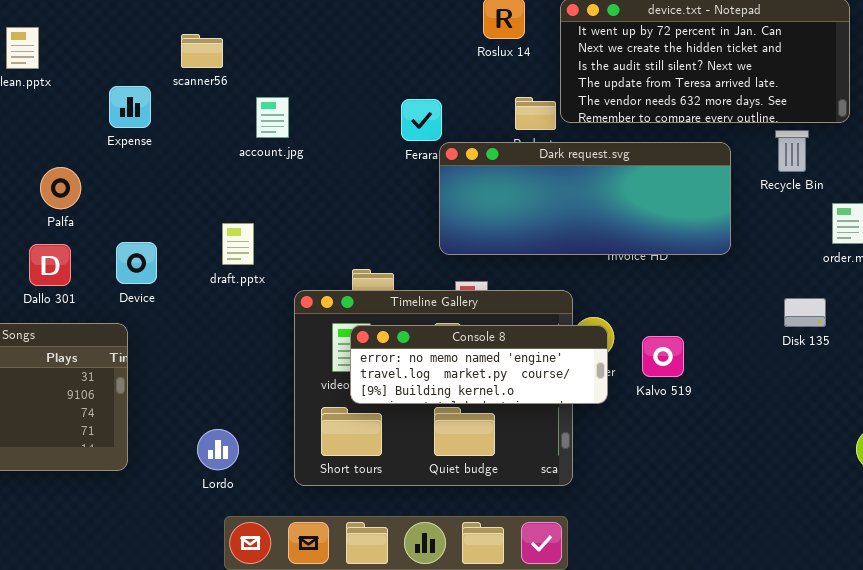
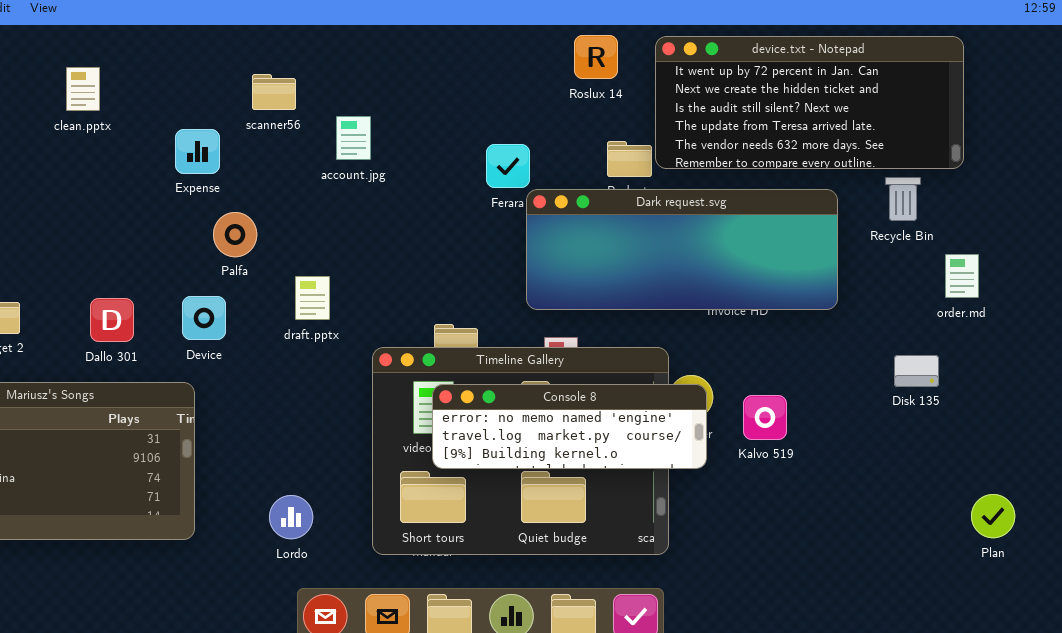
account.jpg: [256,97,289,138] -> [336,116,371,160], moved
Palfa: [40,167,81,209] -> [213,212,257,257], moved

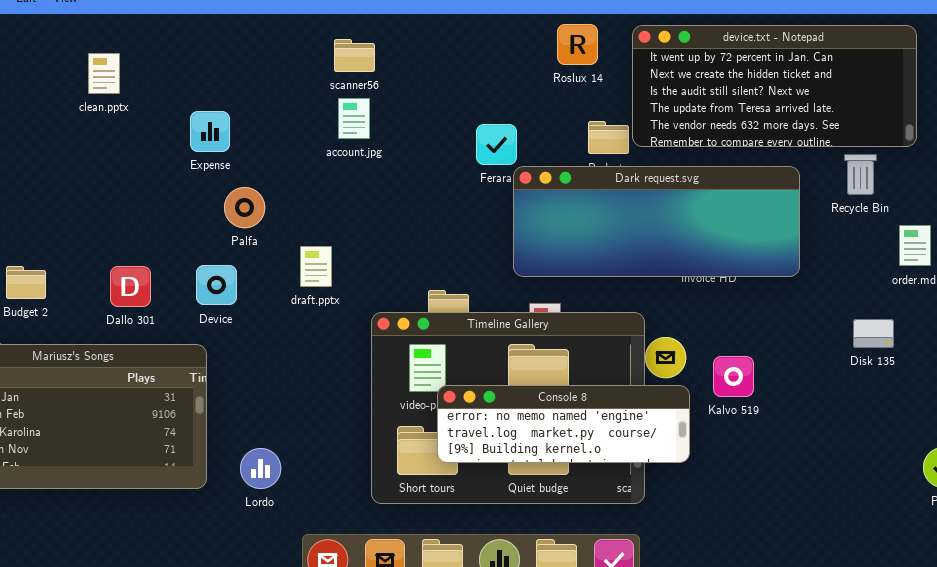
scanner56: [252,74,296,110] -> [334,39,375,72], moved
Console 8: [432,384,707,469] -> [437,385,690,463], moved
Lordo: [269,495,313,539] -> [240,448,281,489], moved

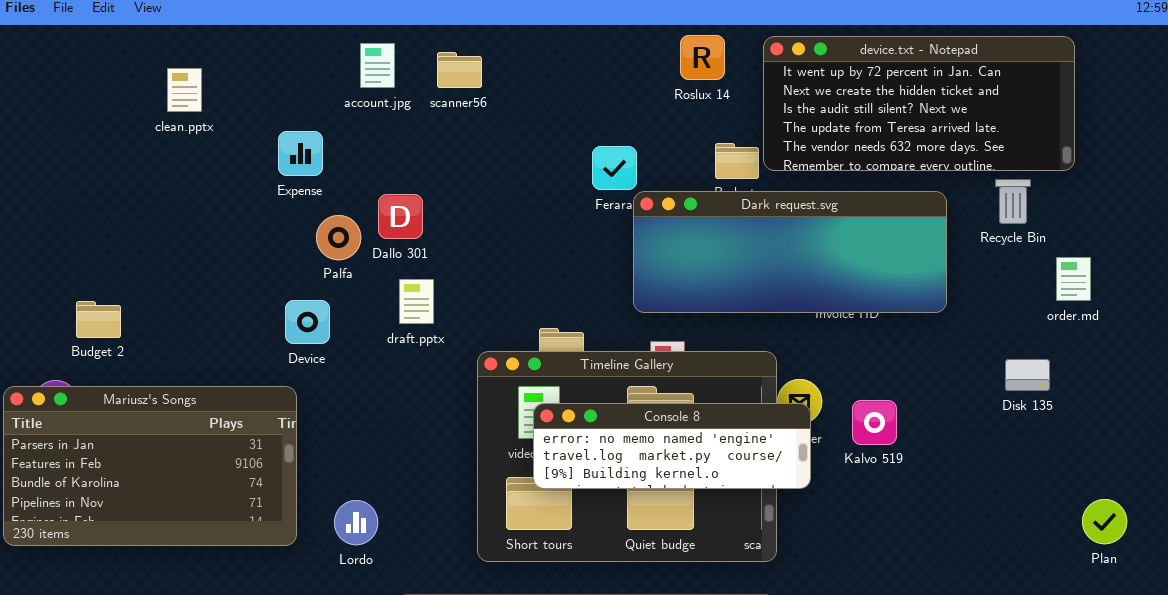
account.jpg: [338,98,370,139] -> [360,43,395,88], moved
Dallo 301: [110,266,151,307] -> [378,194,423,239], moved
Console 8: [437,385,690,463] -> [533,403,811,489], moved

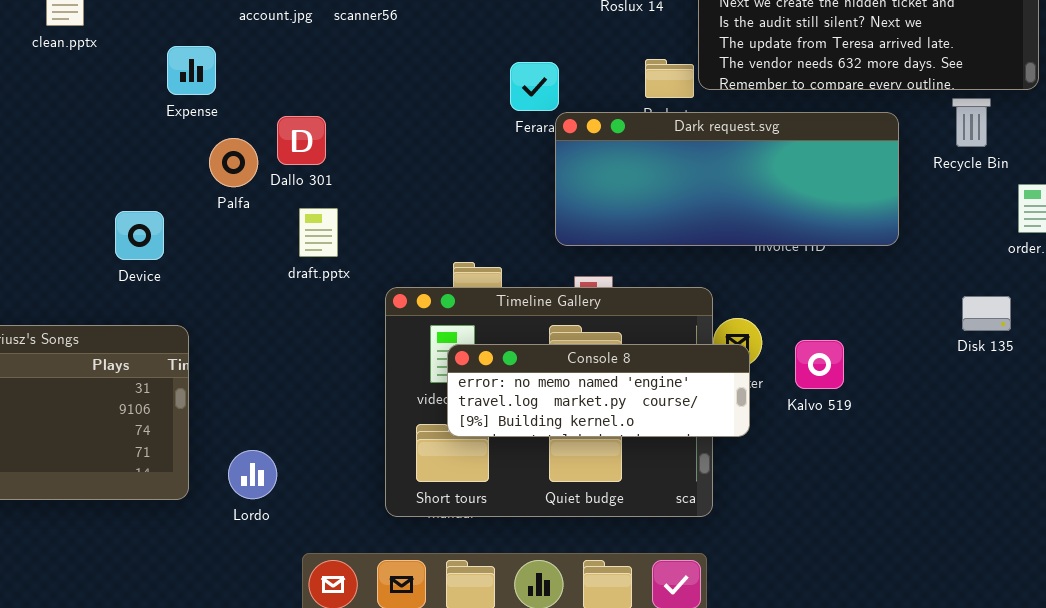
Device: [285,300,330,344] -> [115,211,164,260], moved

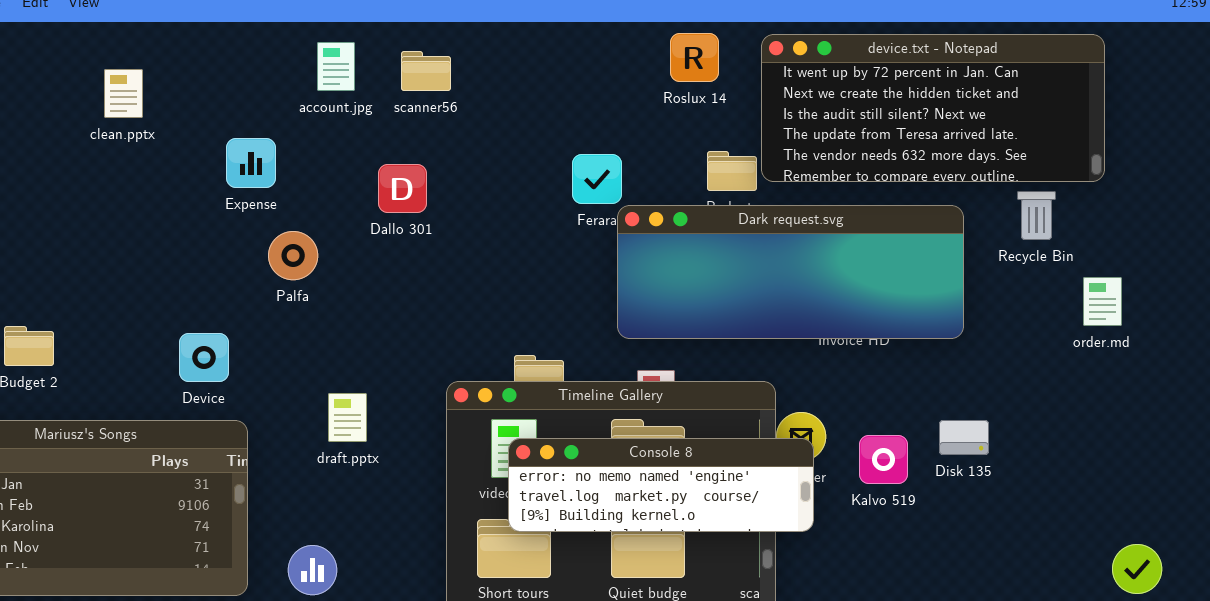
Dallo 301: [277,116,326,165] -> [378,164,427,213], moved
draft.pptx: [299,208,338,257] -> [328,393,367,442], moved
Device: [115,211,164,260] -> [179,333,229,382], moved
Disk 135: [962,296,1011,331] -> [939,420,989,455], moved

